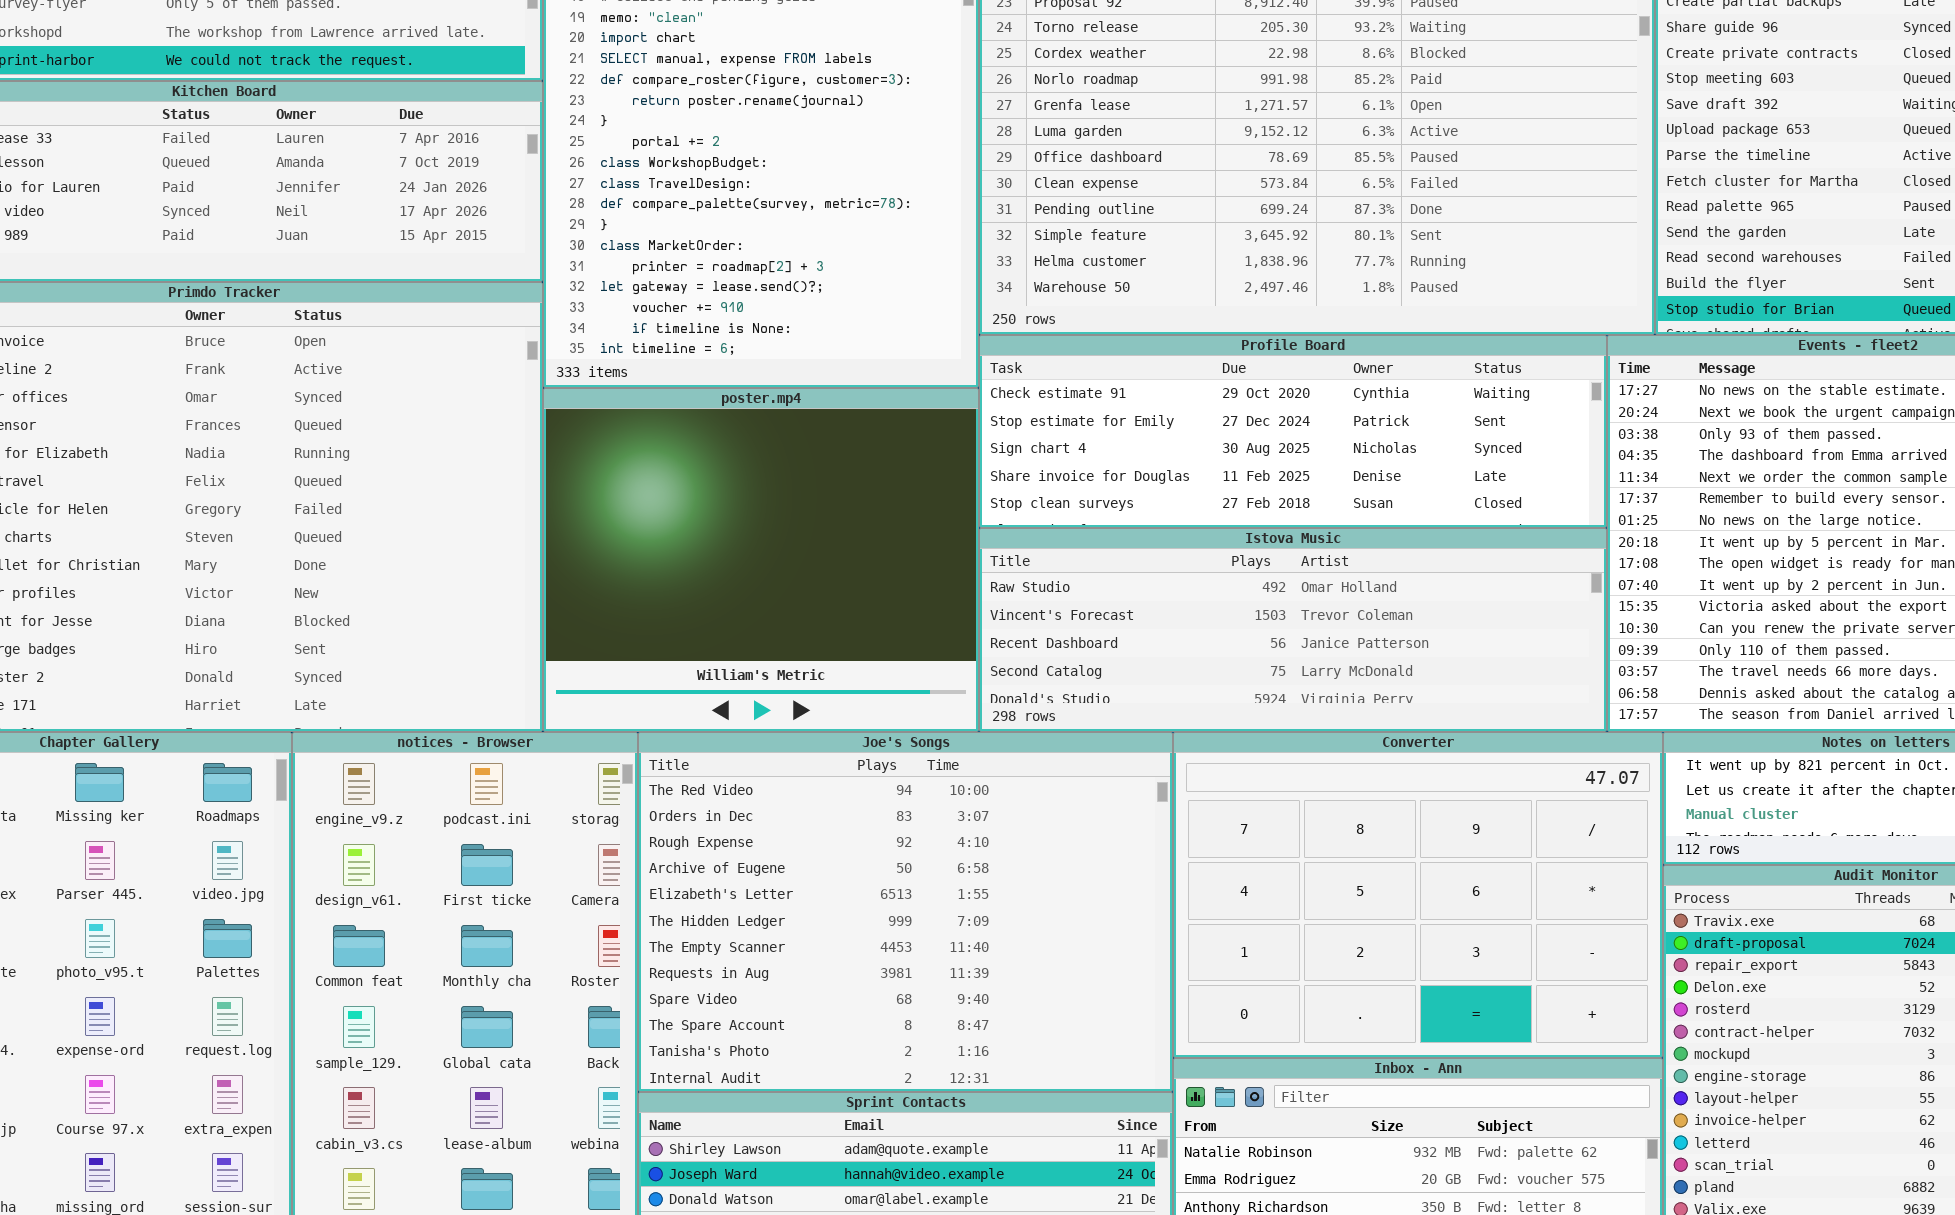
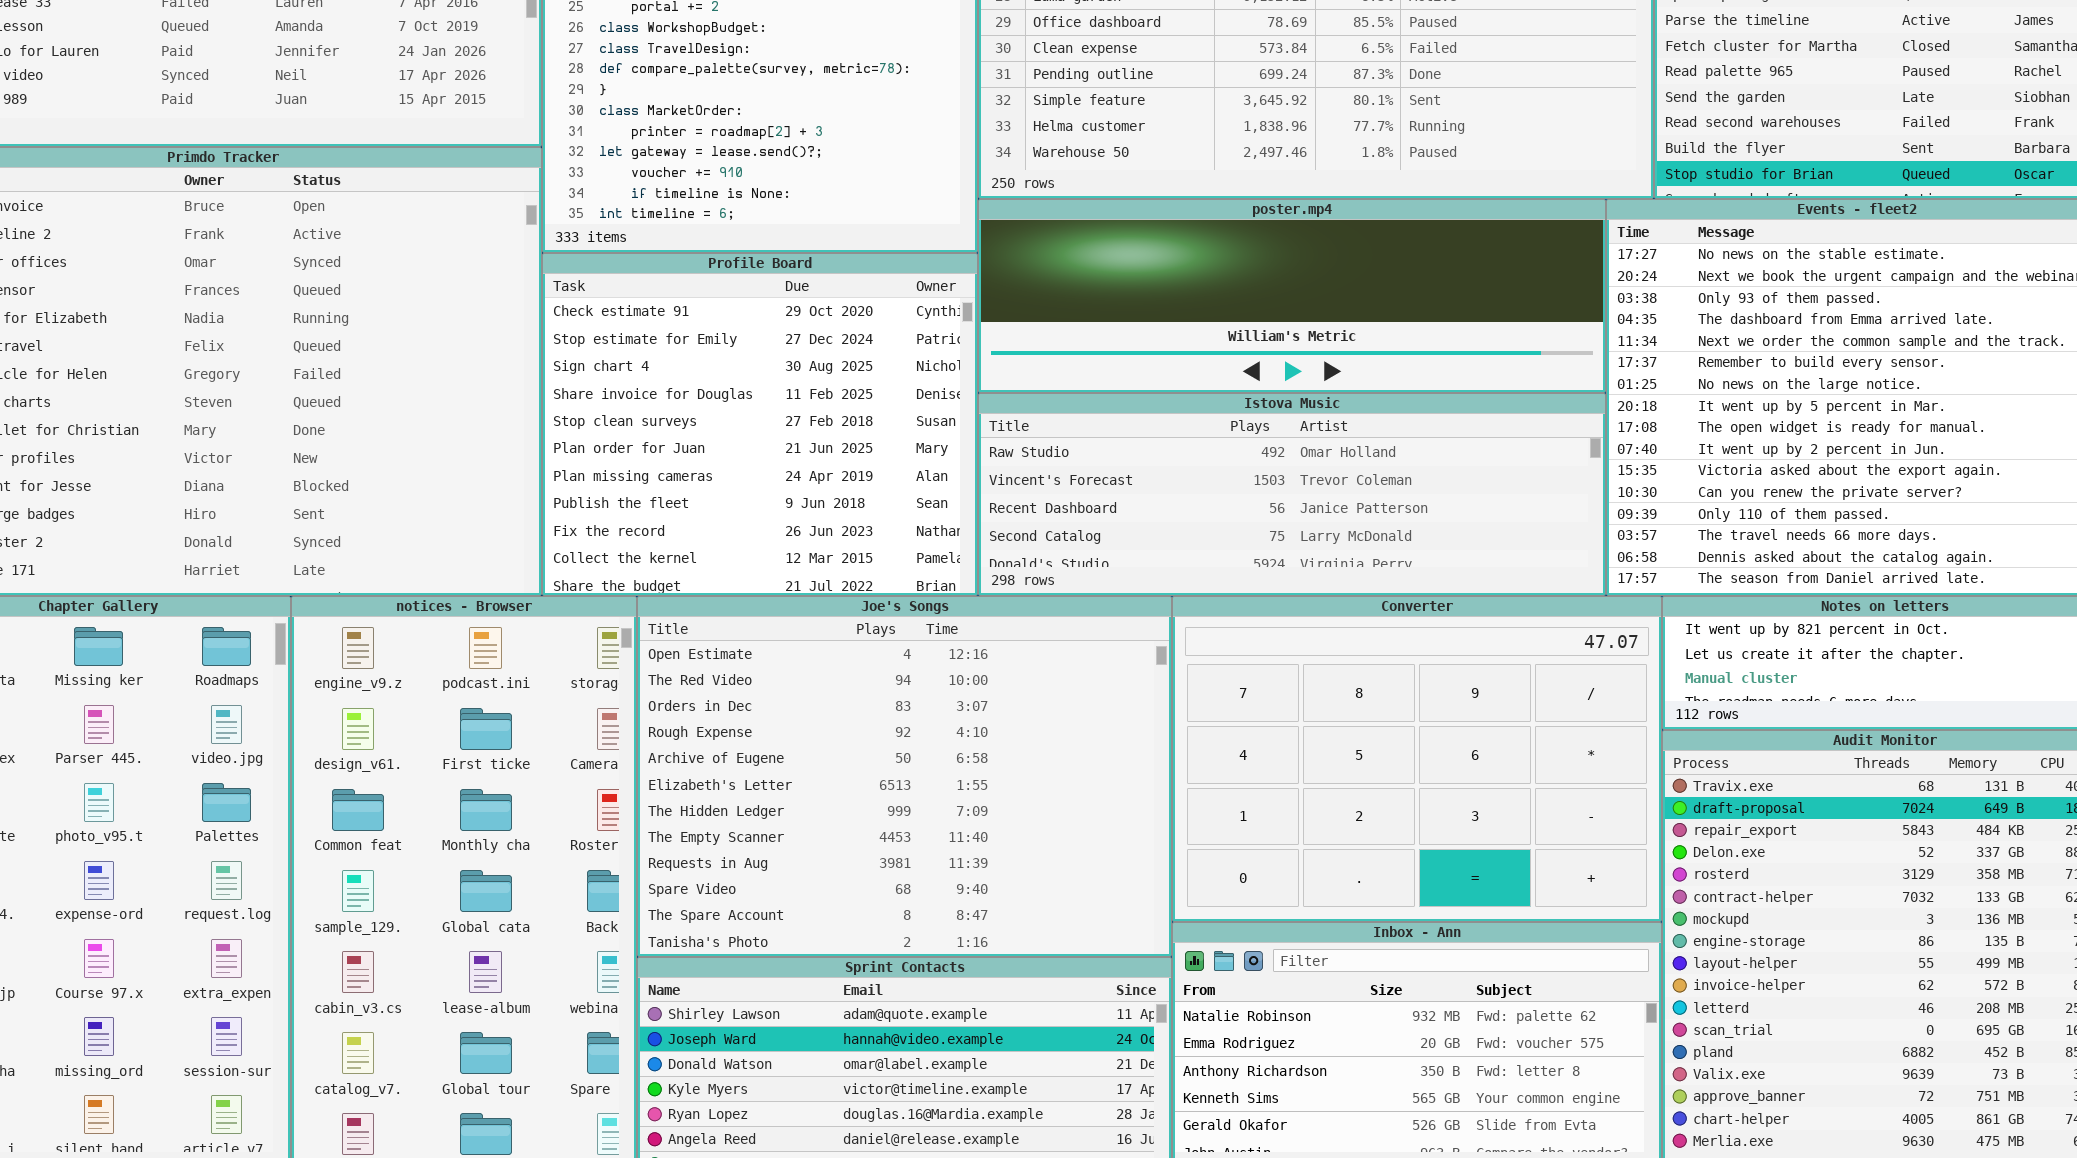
Profile Board: [979,335,1607,528] -> [542,253,978,596], moved, resized
poster.mp4: [543,388,979,732] -> [978,199,1606,393], moved, resized
Joe's Songs: [638,732,1173,1092] -> [637,596,1172,957], scrolled up 1 row

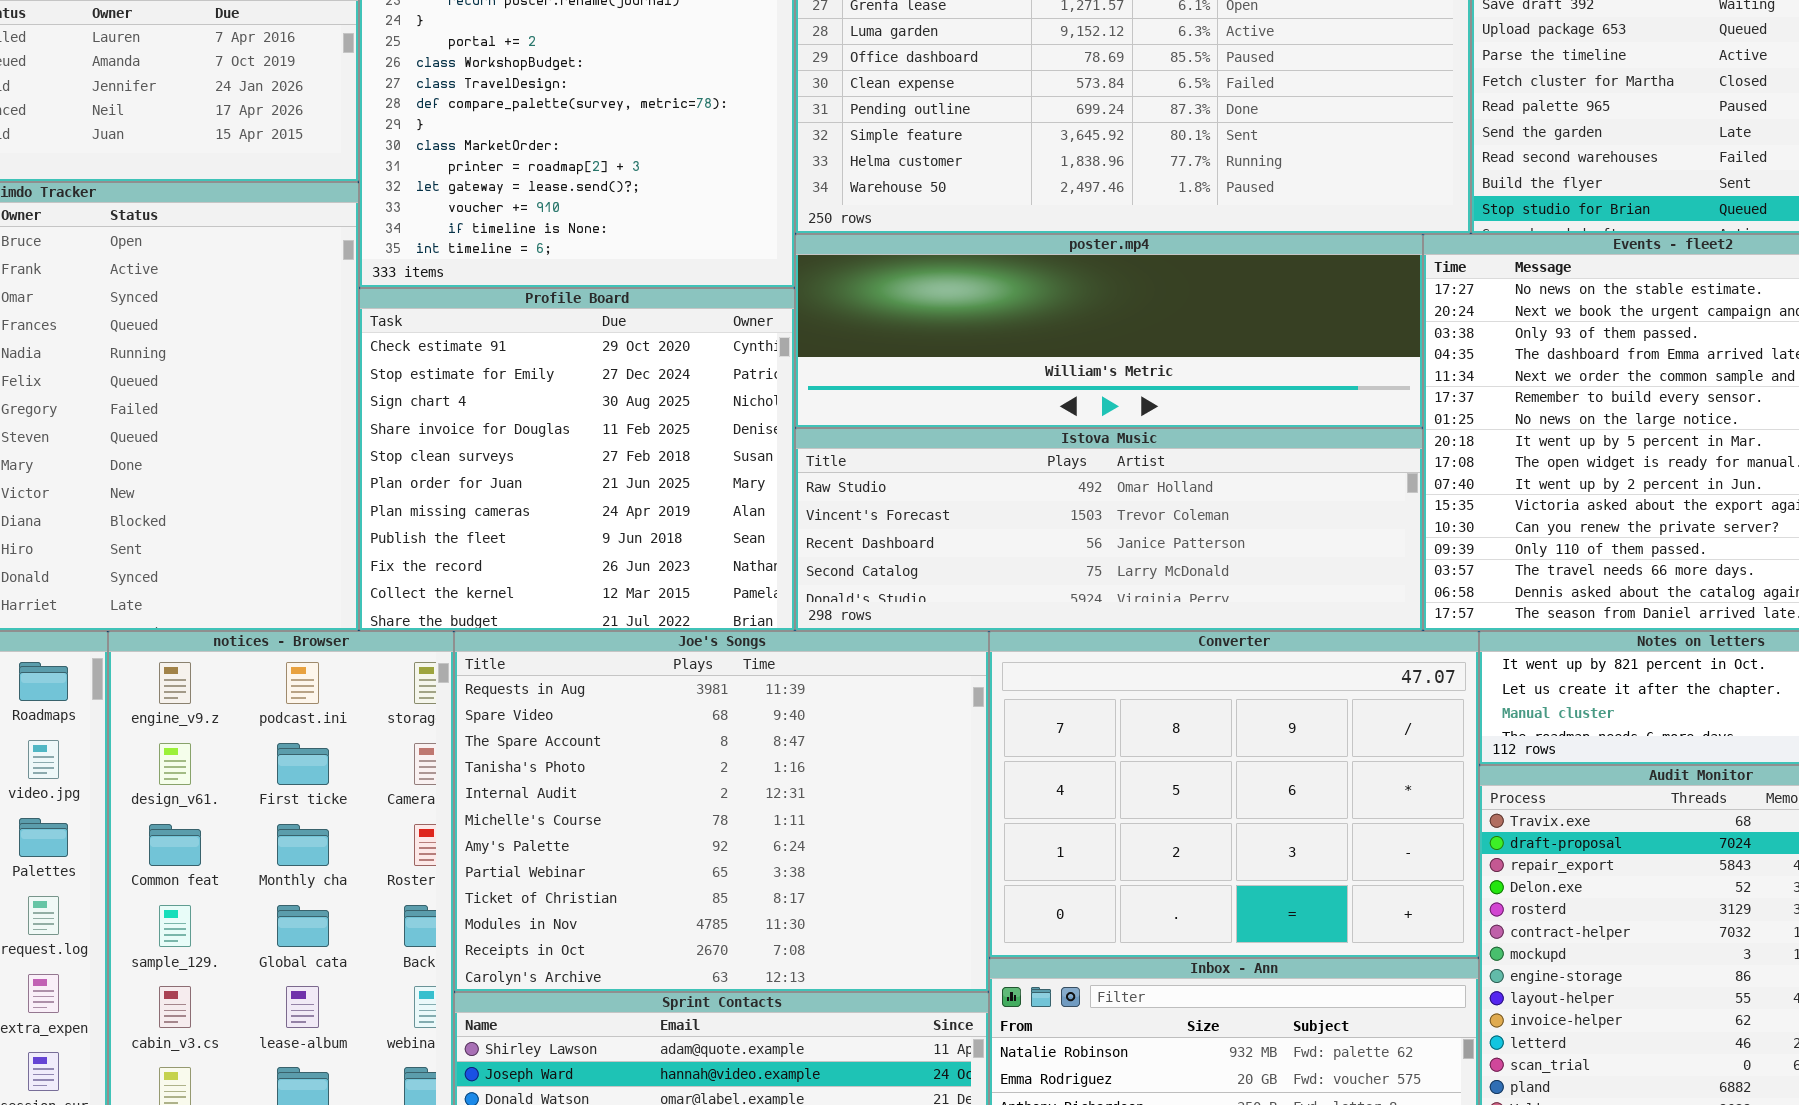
Joe's Songs: [637,596,1172,957] -> [454,631,989,992], scrolled down 8 rows

